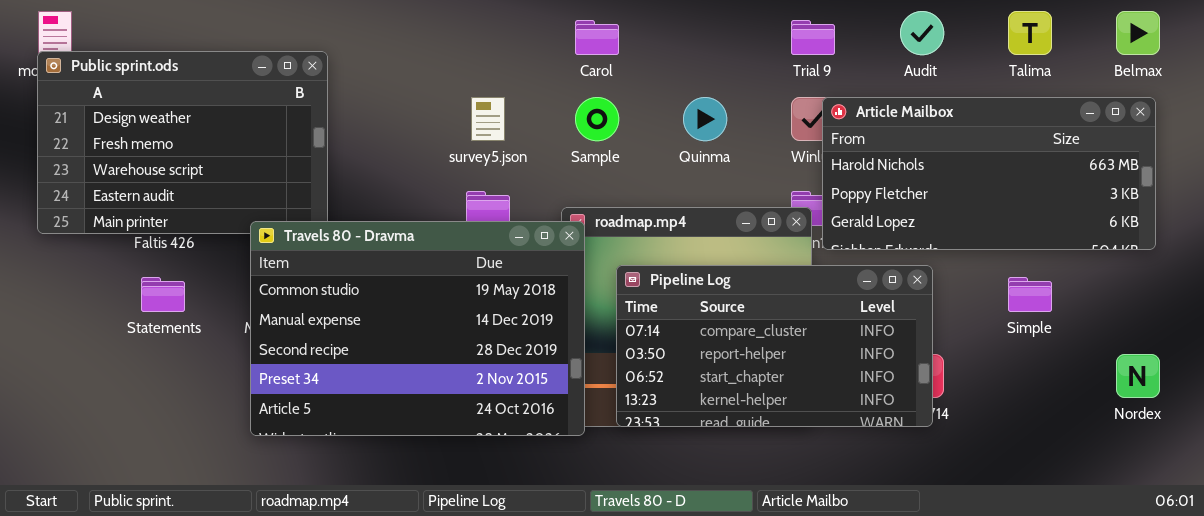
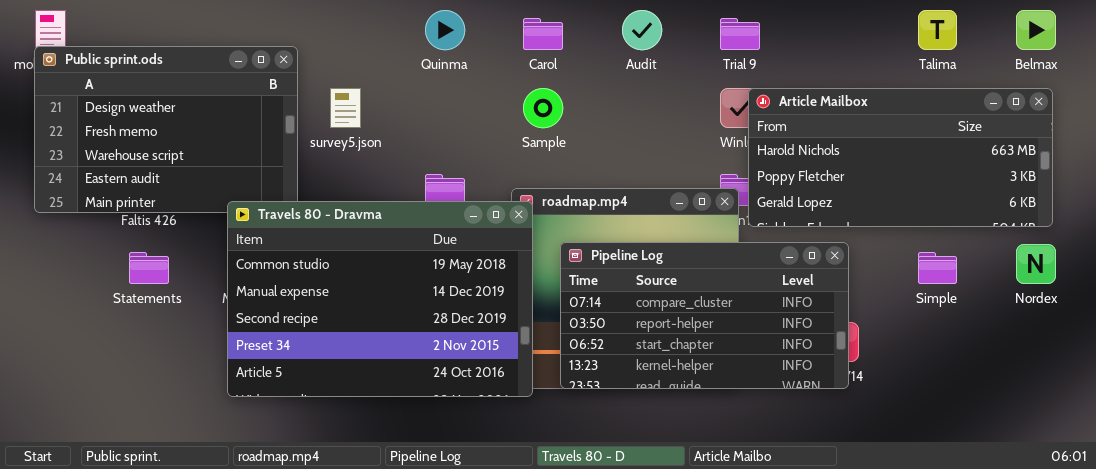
Audit: [900,11,944,55] -> [622,10,662,50], moved
survey5.json: [471,97,505,141] -> [330,88,361,128], moved
Quinma: [683,97,727,141] -> [425,10,465,50], moved
Nordex: [1116,354,1160,398] -> [1016,244,1056,284], moved

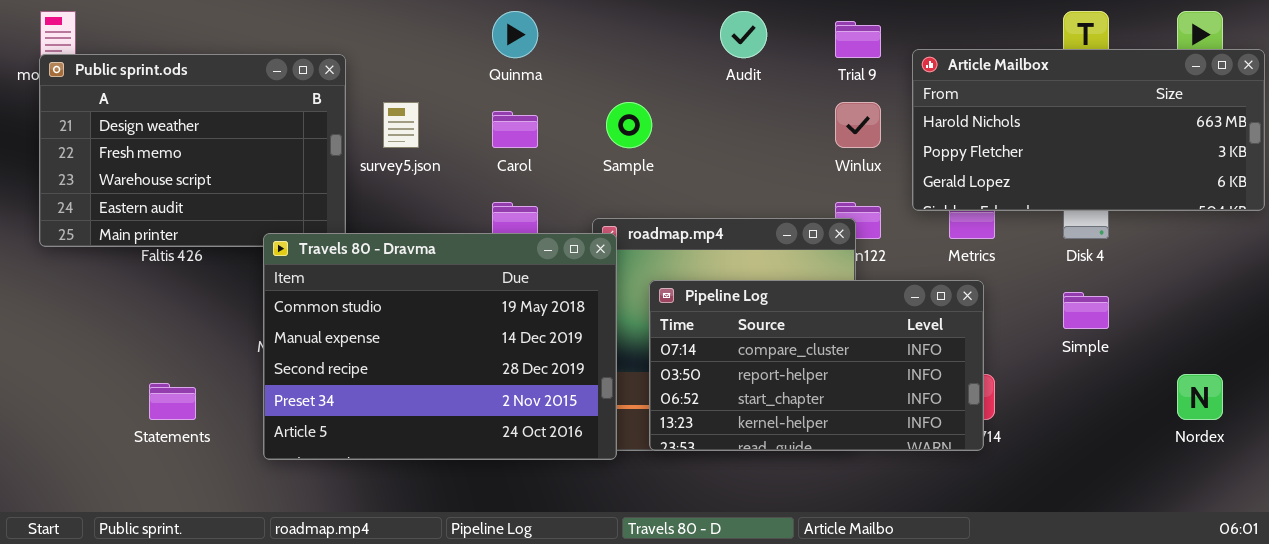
Carol: [523,18,563,50] -> [492,111,538,148], moved
Article Mailbox: [748,88,1053,227] -> [912,49,1265,211], moved
Nordex: [1016,244,1056,284] -> [1177,374,1223,420], moved
Statements: [129,252,169,284] -> [149,383,196,420], moved

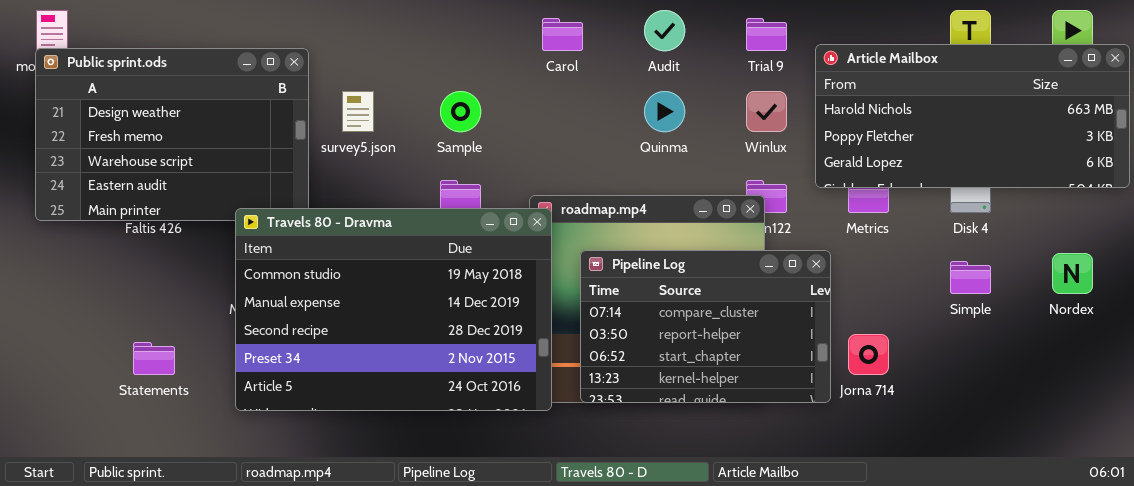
Quinma: [492,11,538,58] -> [644,91,685,132], moved
Sample: [606,102,652,148] -> [440,91,481,132], moved
Carol: [492,111,538,148] -> [542,18,583,51], moved
Pipeline Log: [649,280,984,451] -> [580,250,831,403], resized
Nordex: [1177,374,1223,420] -> [1052,253,1093,294], moved

